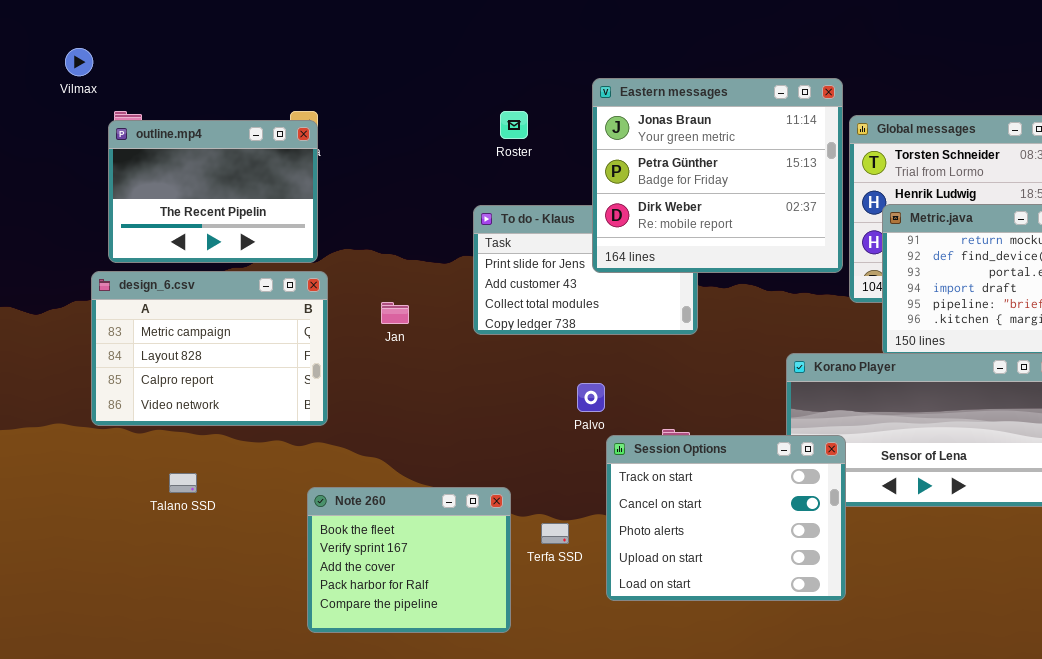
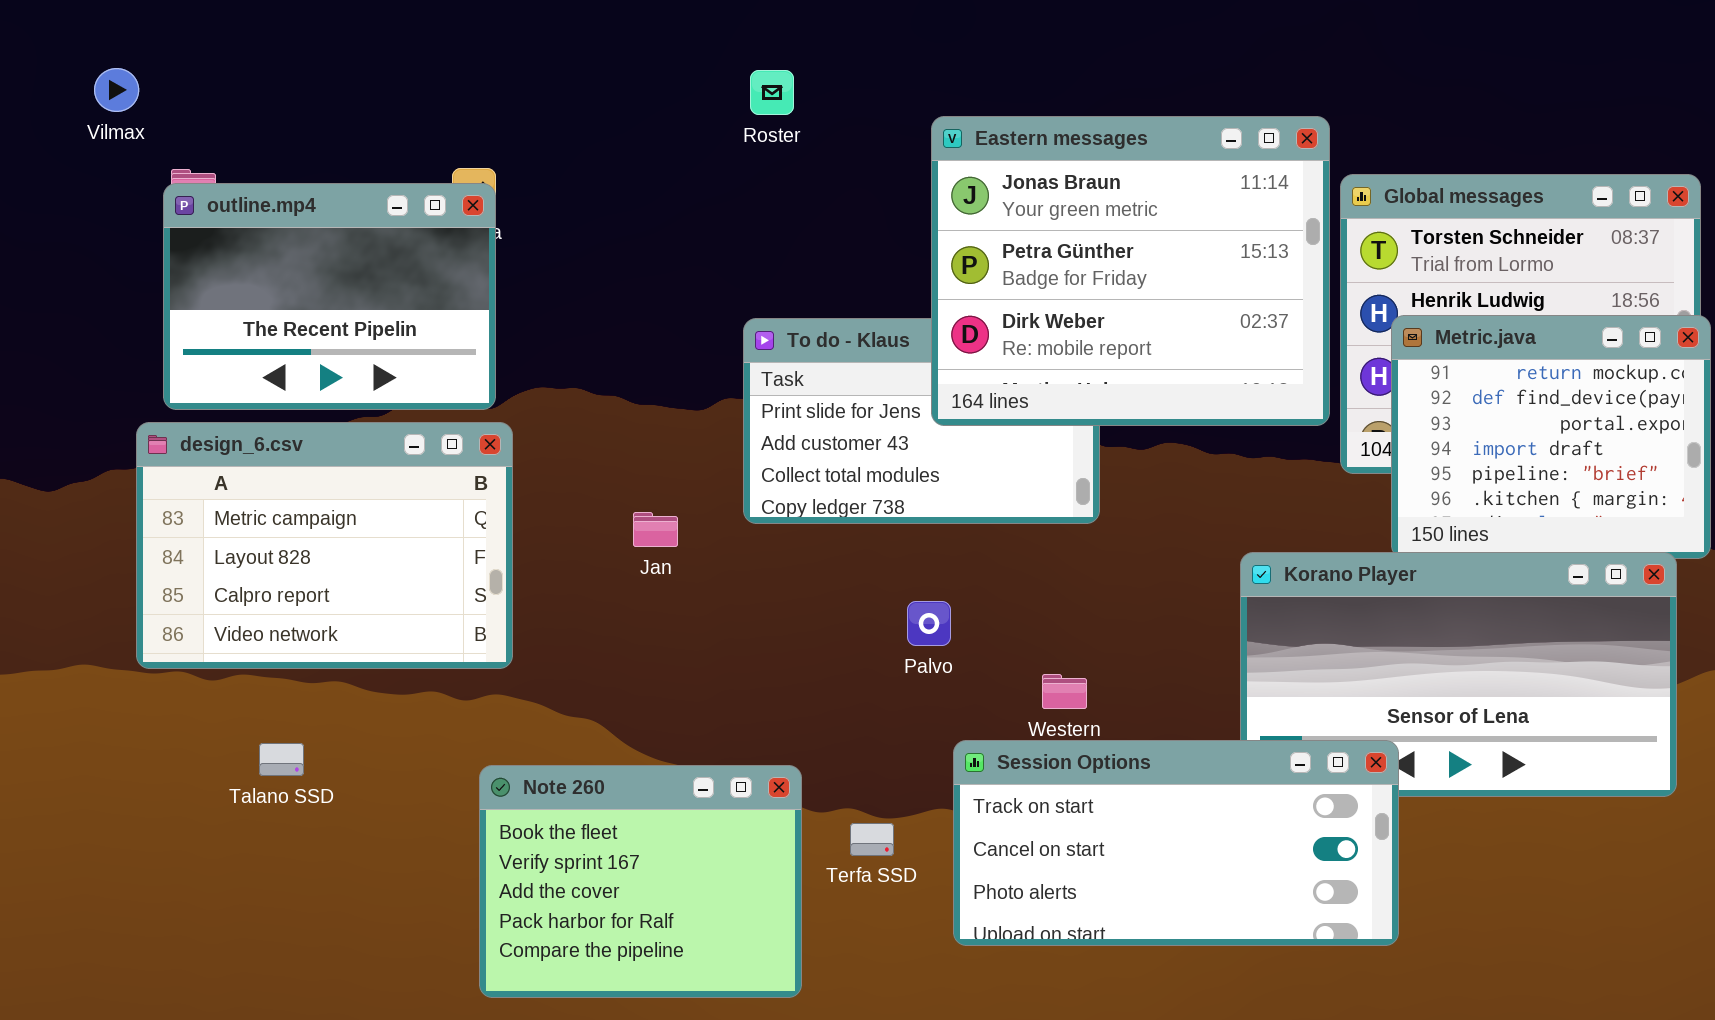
Roster: [500,111,528,139] -> [750,70,794,115], moved
Jan: [381,302,409,324] -> [633,512,678,547], moved
Session Options: [606,435,846,601] -> [953,740,1399,946], resized

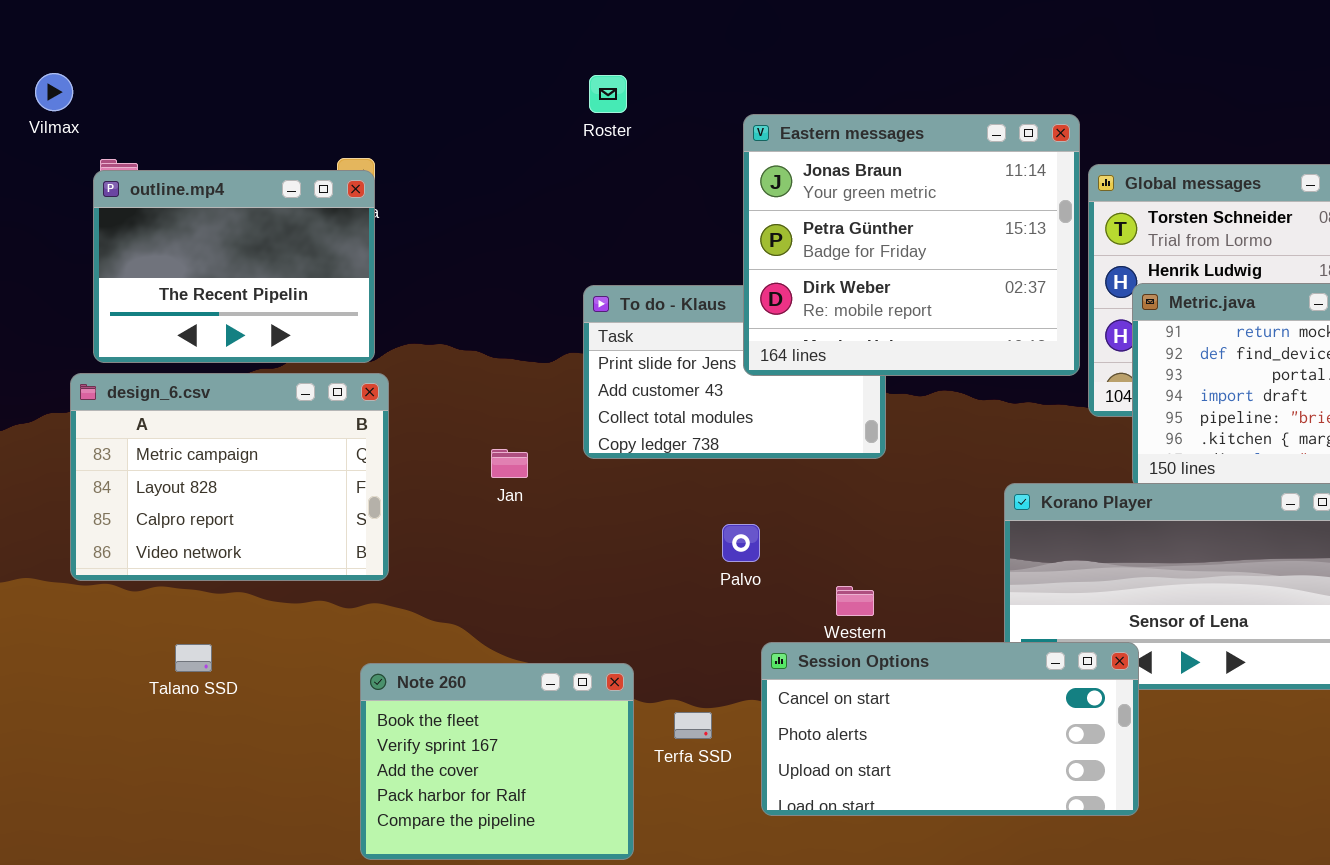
Session Options: [953,740,1399,946] -> [761,642,1139,816], scrolled down 1 row

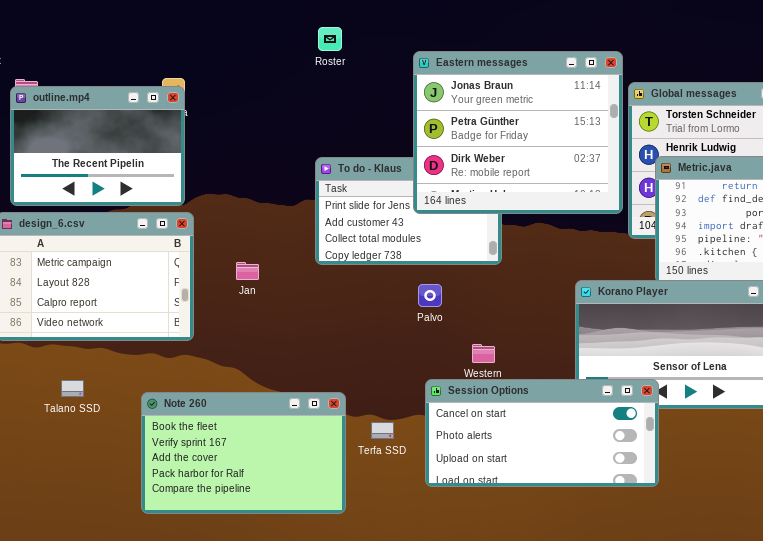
Jan: [491,449,528,478] -> [236,262,259,280], moved
Palvo: [722,524,760,562] -> [418,284,442,307], moved
Note 260: [360,663,634,860] -> [141,392,346,514], resized

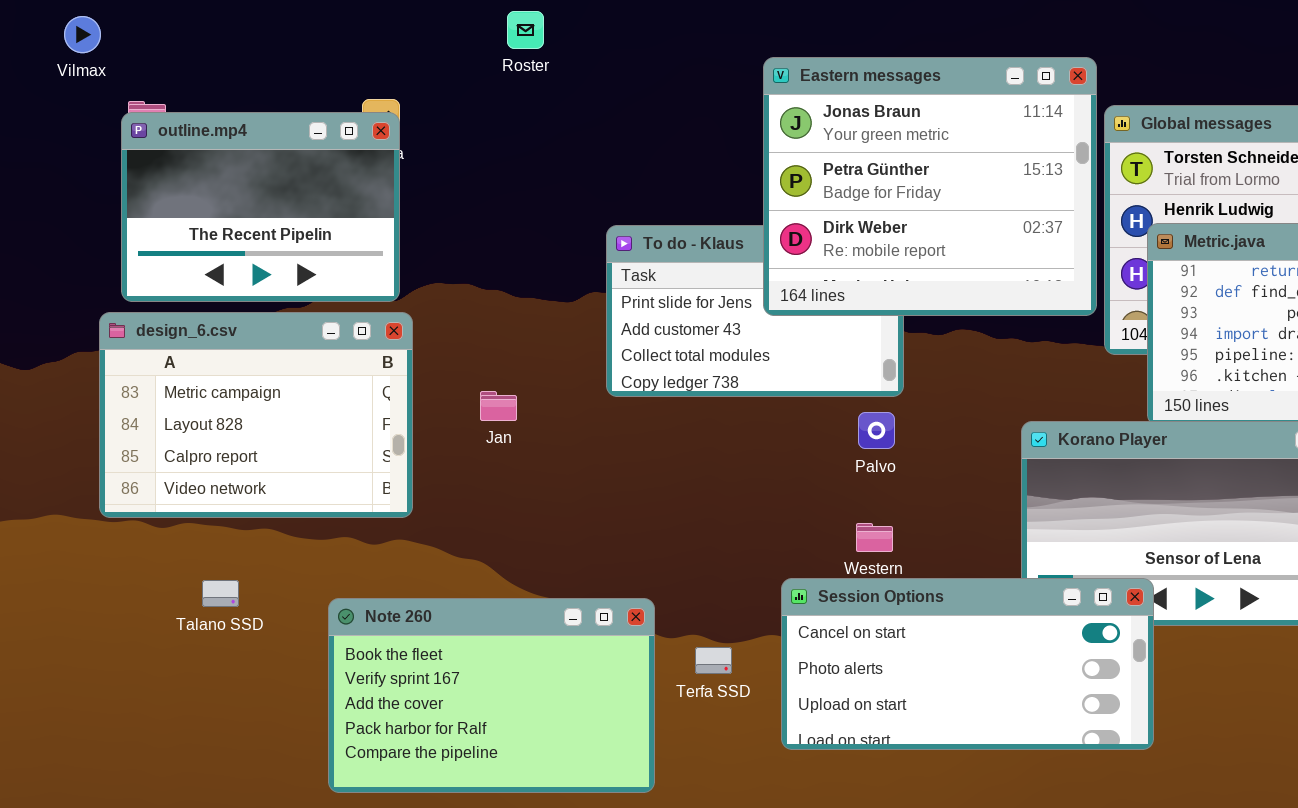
Roster: [318,27,342,51] -> [507,11,544,49], moved
Palvo: [418,284,442,307] -> [858,412,895,449], moved

